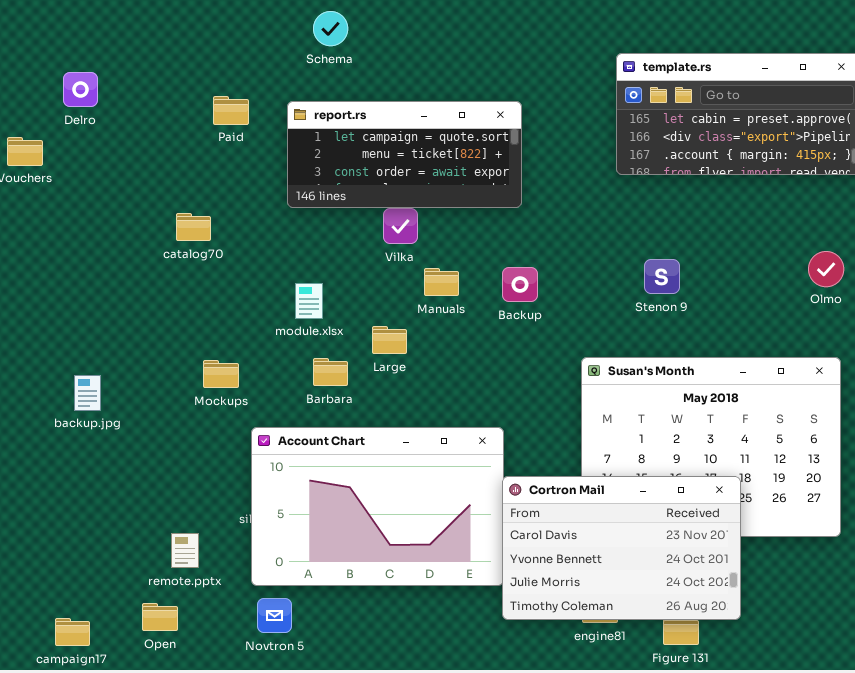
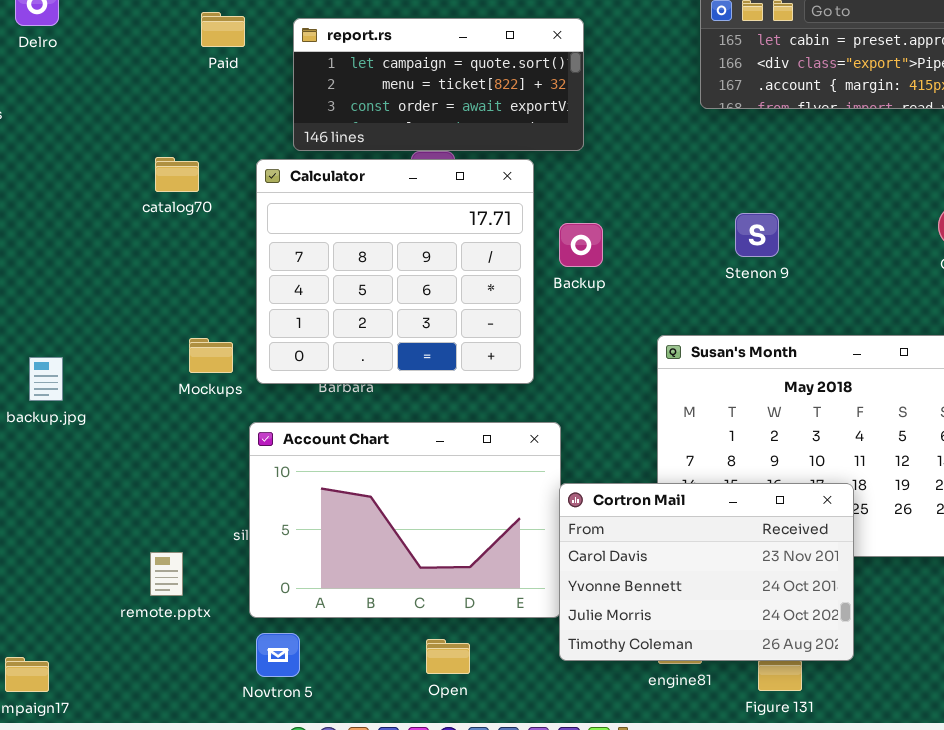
Calculator: none -> [256,159,534,384], opened
Open: [142,603,178,631] -> [426,639,470,674], moved

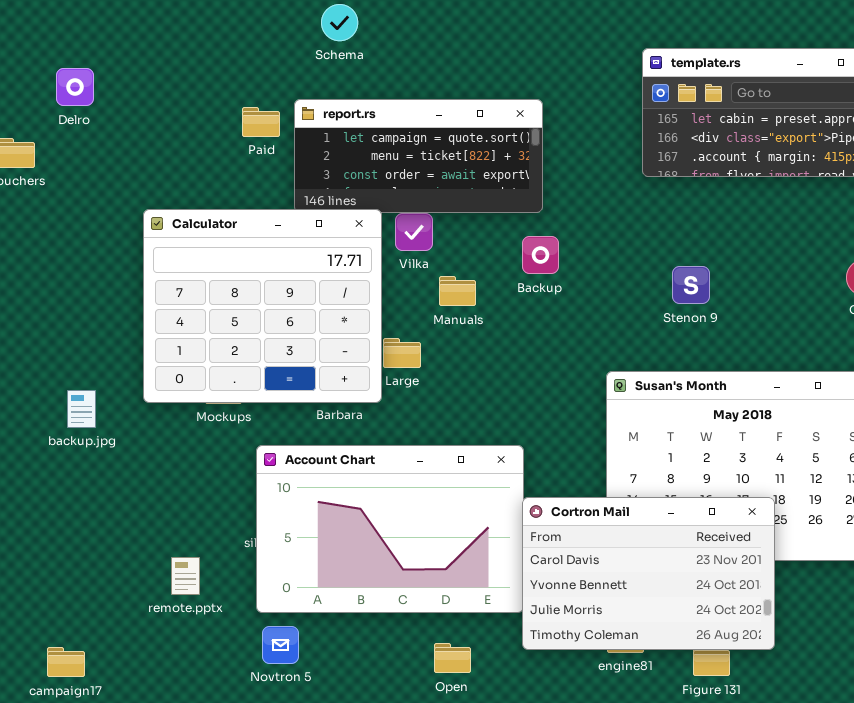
Paid: [201,12,245,47] -> [242,107,280,137], moved
Calculator: [256,159,534,384] -> [143,209,382,403], moved
Backup: [559,223,603,267] -> [522,236,559,274], moved
Open: [426,639,470,674] -> [434,643,471,673], moved

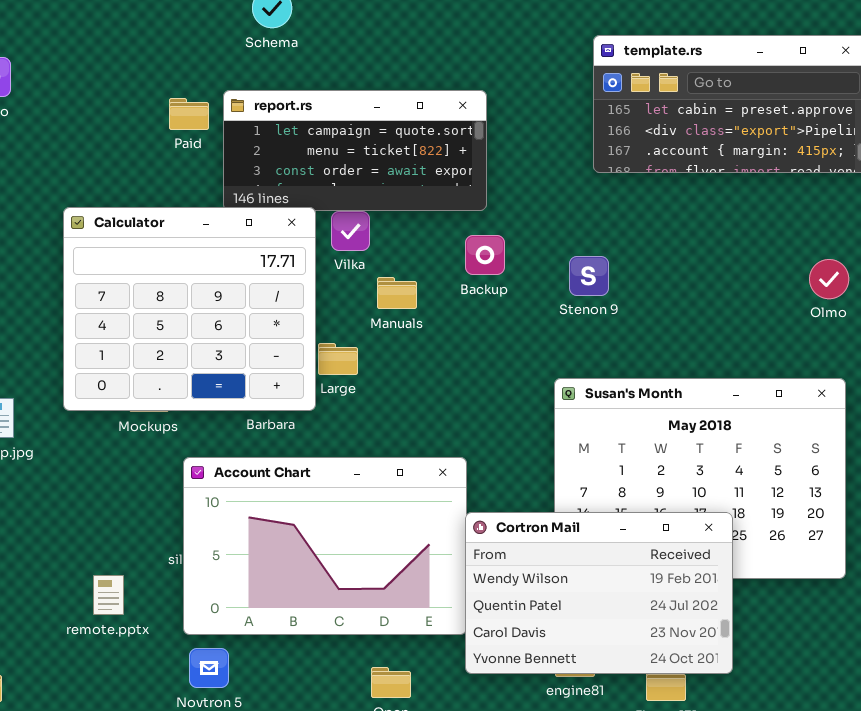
Stenon 9: [672,266,710,304] -> [569,256,609,296], moved
Cortron Mail: [522,497,775,650] -> [465,512,733,674], scrolled up 2 rows

